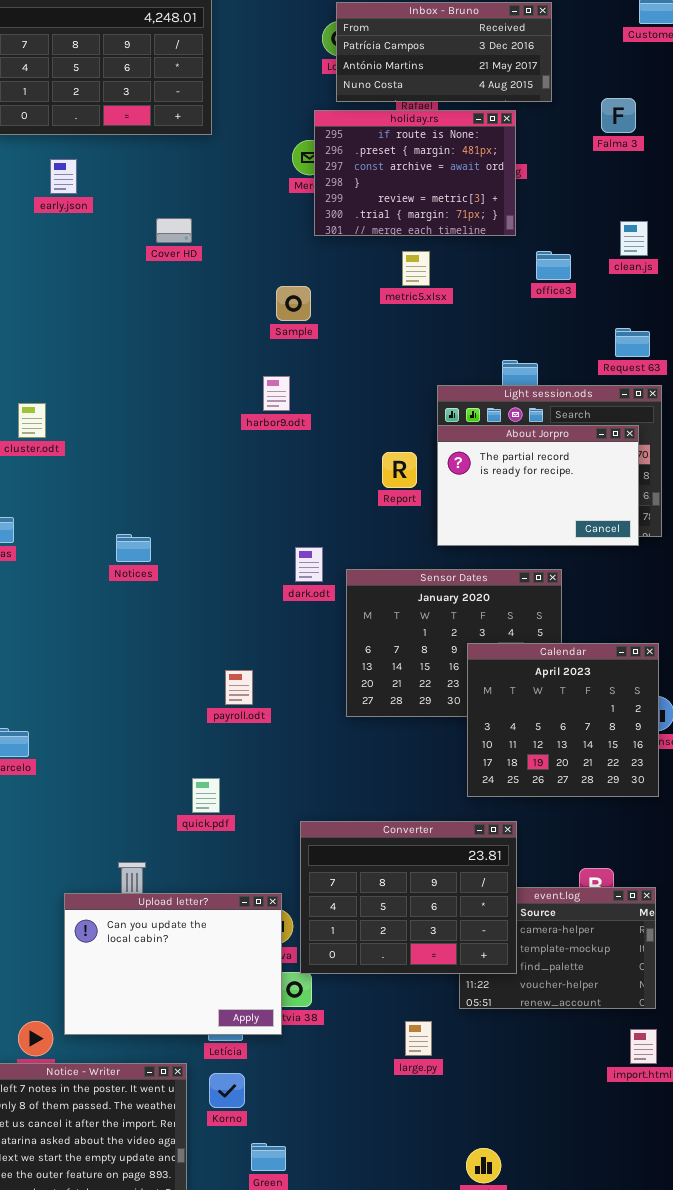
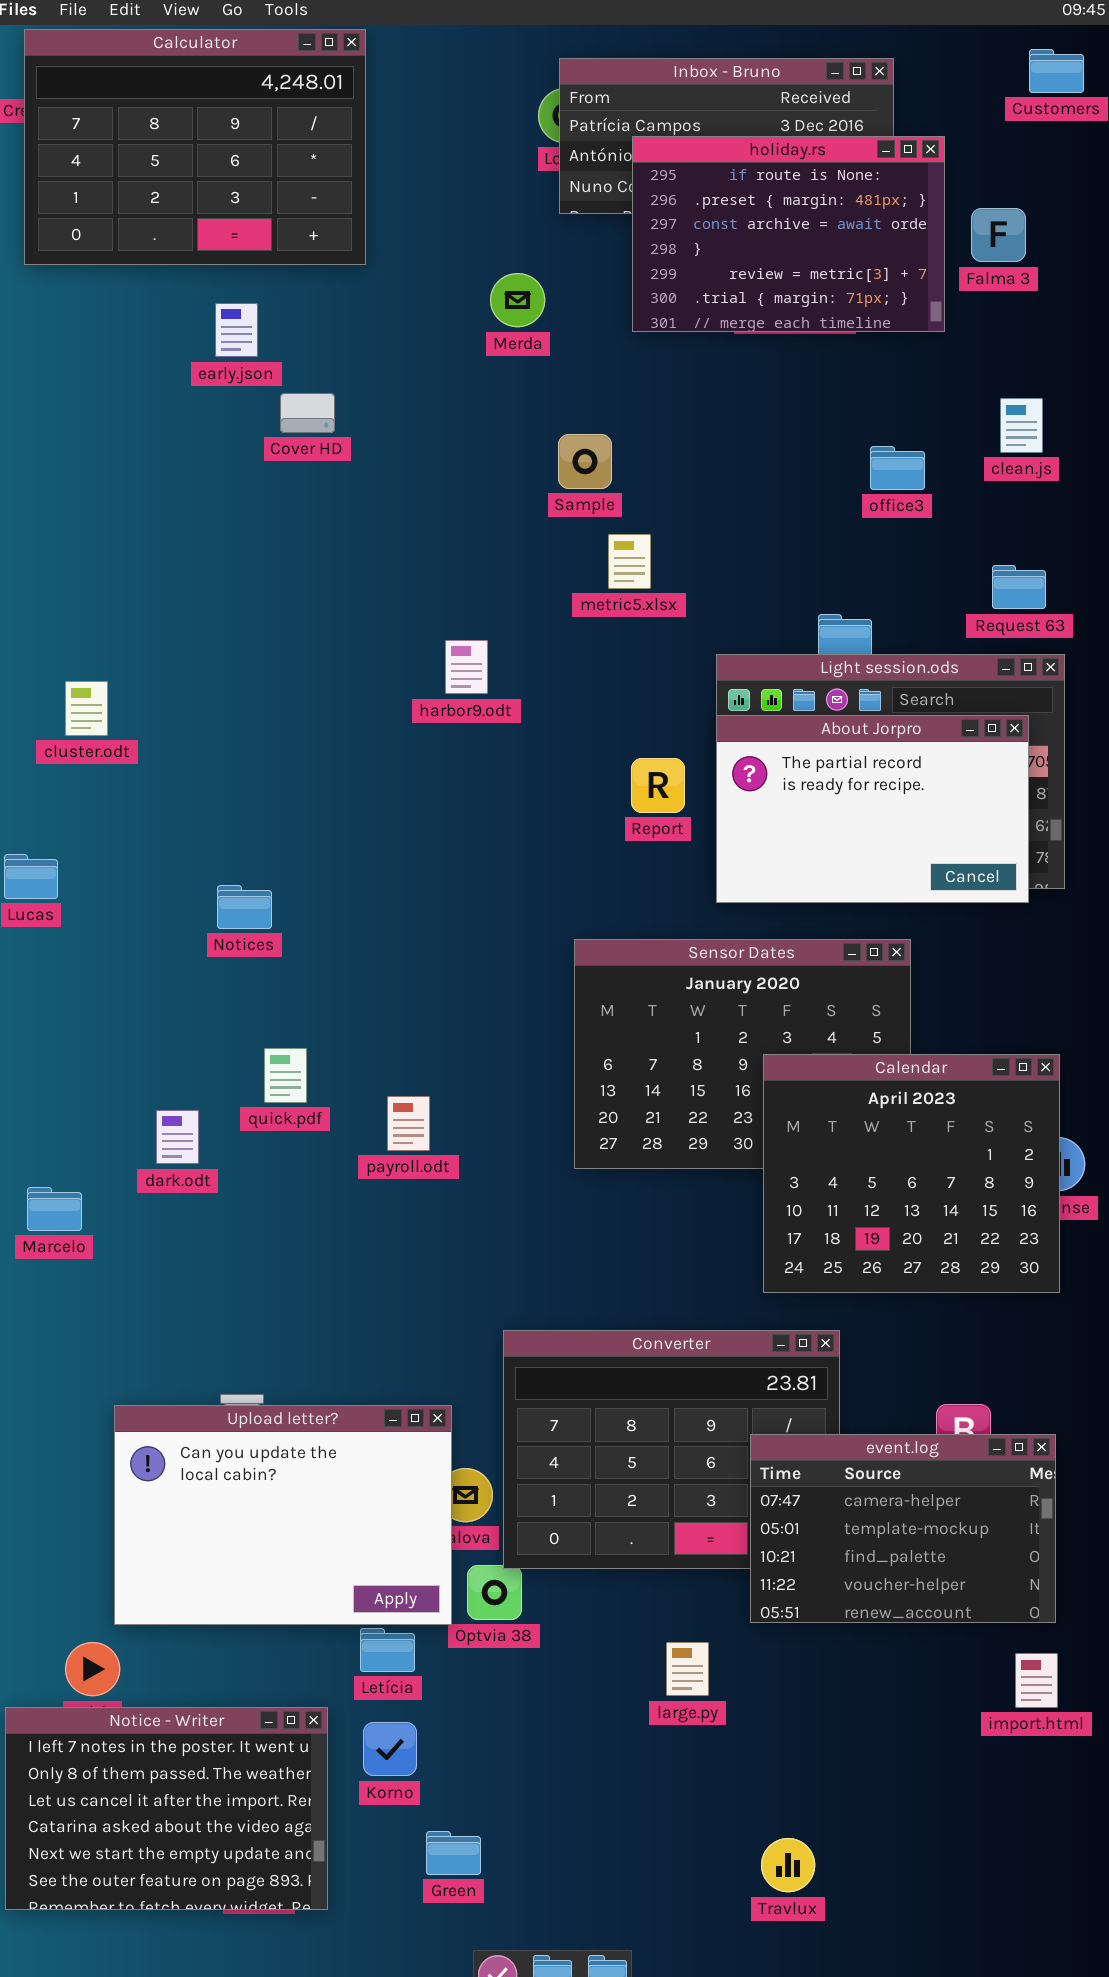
holiday.rs: [314,110,516,236] -> [632,136,945,332], moved
early.json: [50,159,77,194] -> [215,303,258,357], moved
metric5.xlsx: [402,251,430,286] -> [608,534,651,589], moved
Sample: [276,286,311,321] -> [558,434,612,489], moved
dark.odt: [295,547,323,582] -> [156,1110,199,1164], moved
quick.pdf: [192,778,220,813] -> [264,1048,307,1103], moved
event.log: [459,887,656,1009] -> [750,1434,1056,1623], raised
Upload letter?: [64,893,282,1035] -> [114,1405,452,1625], moved

